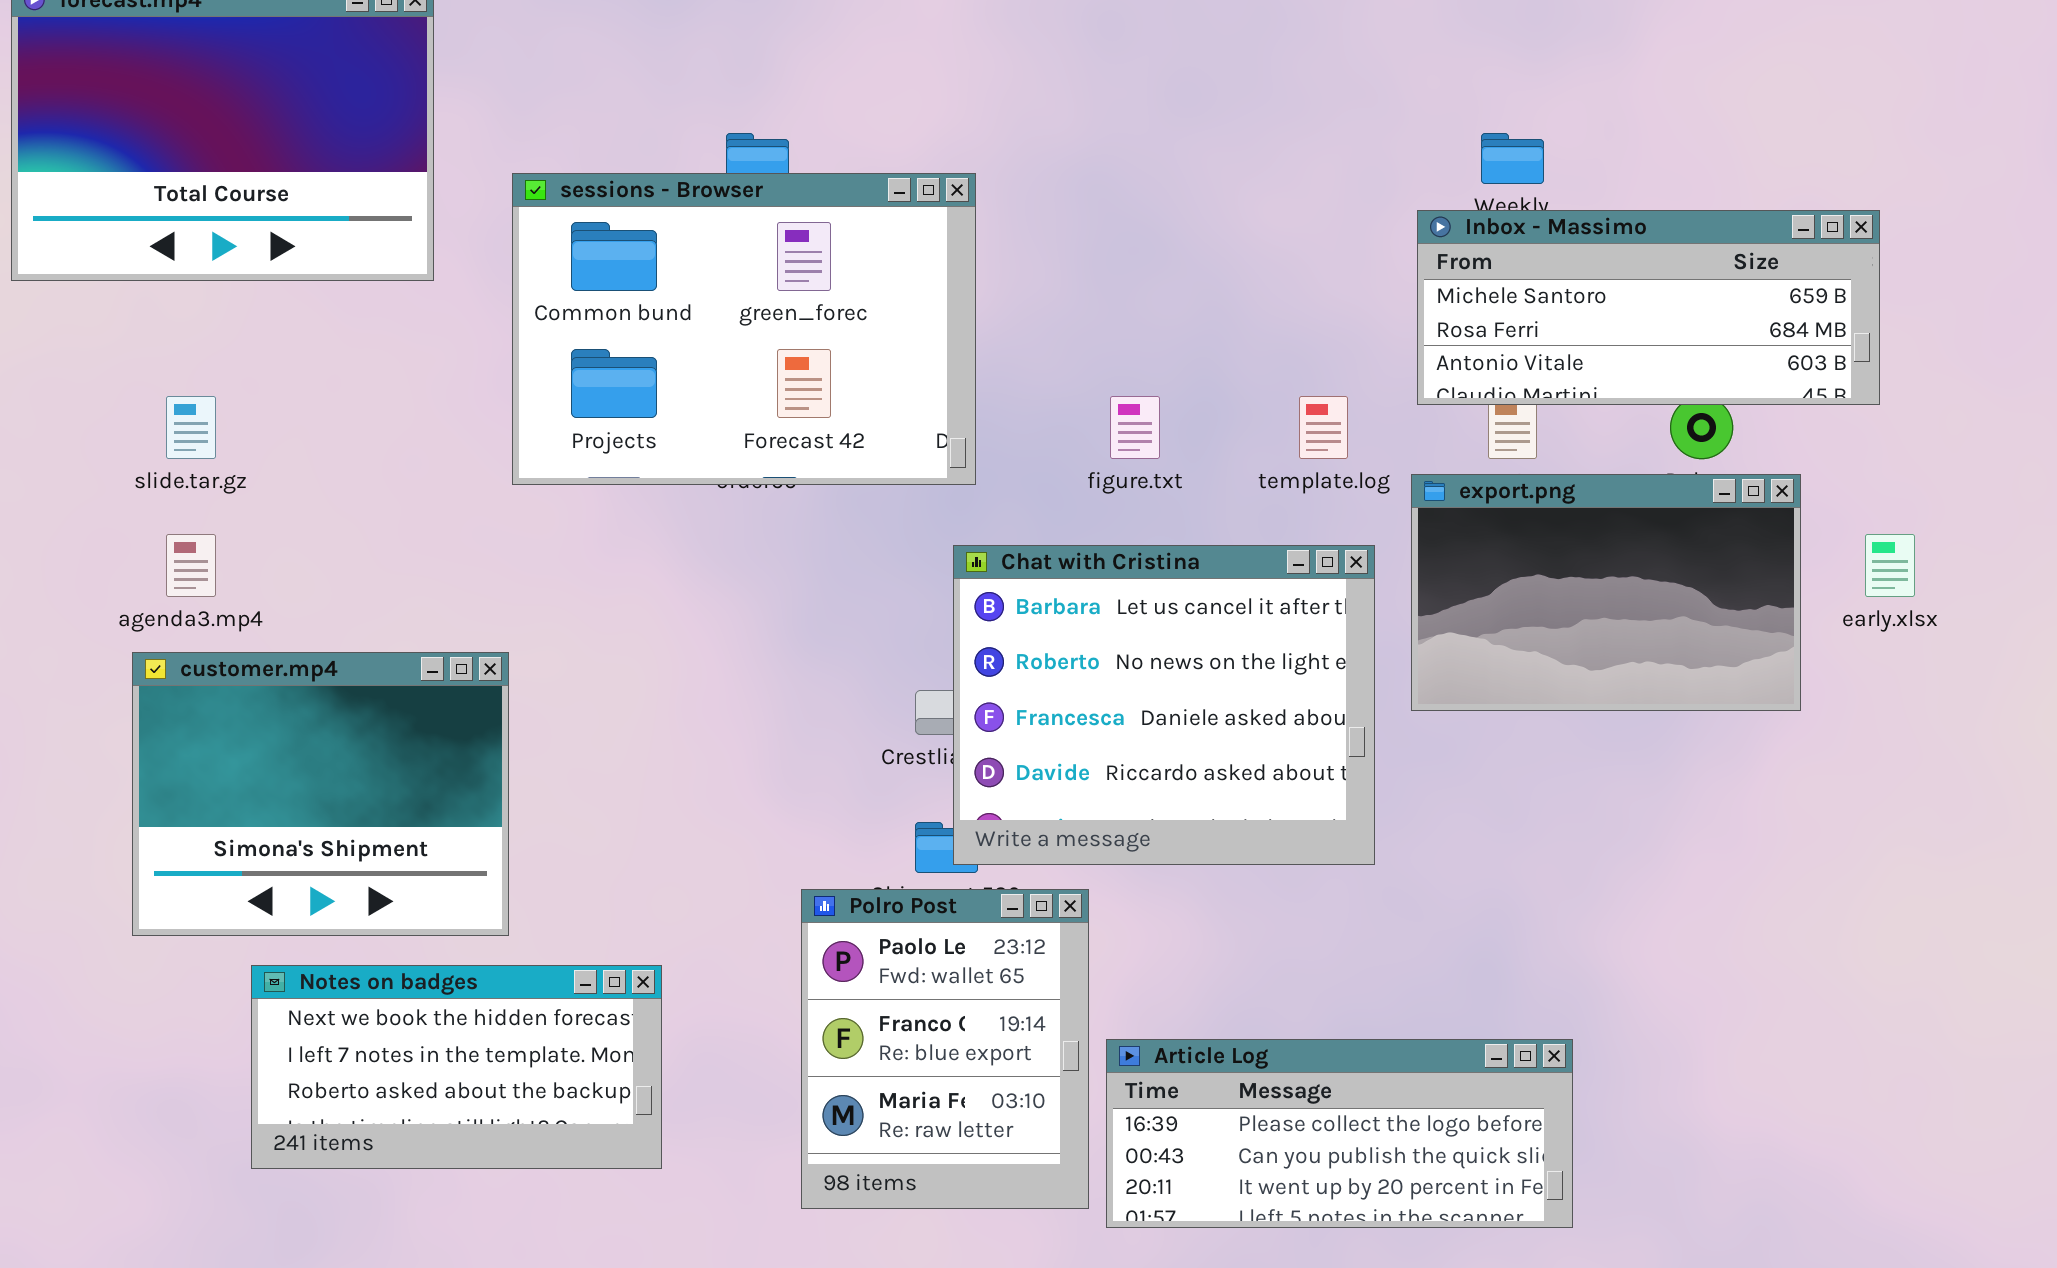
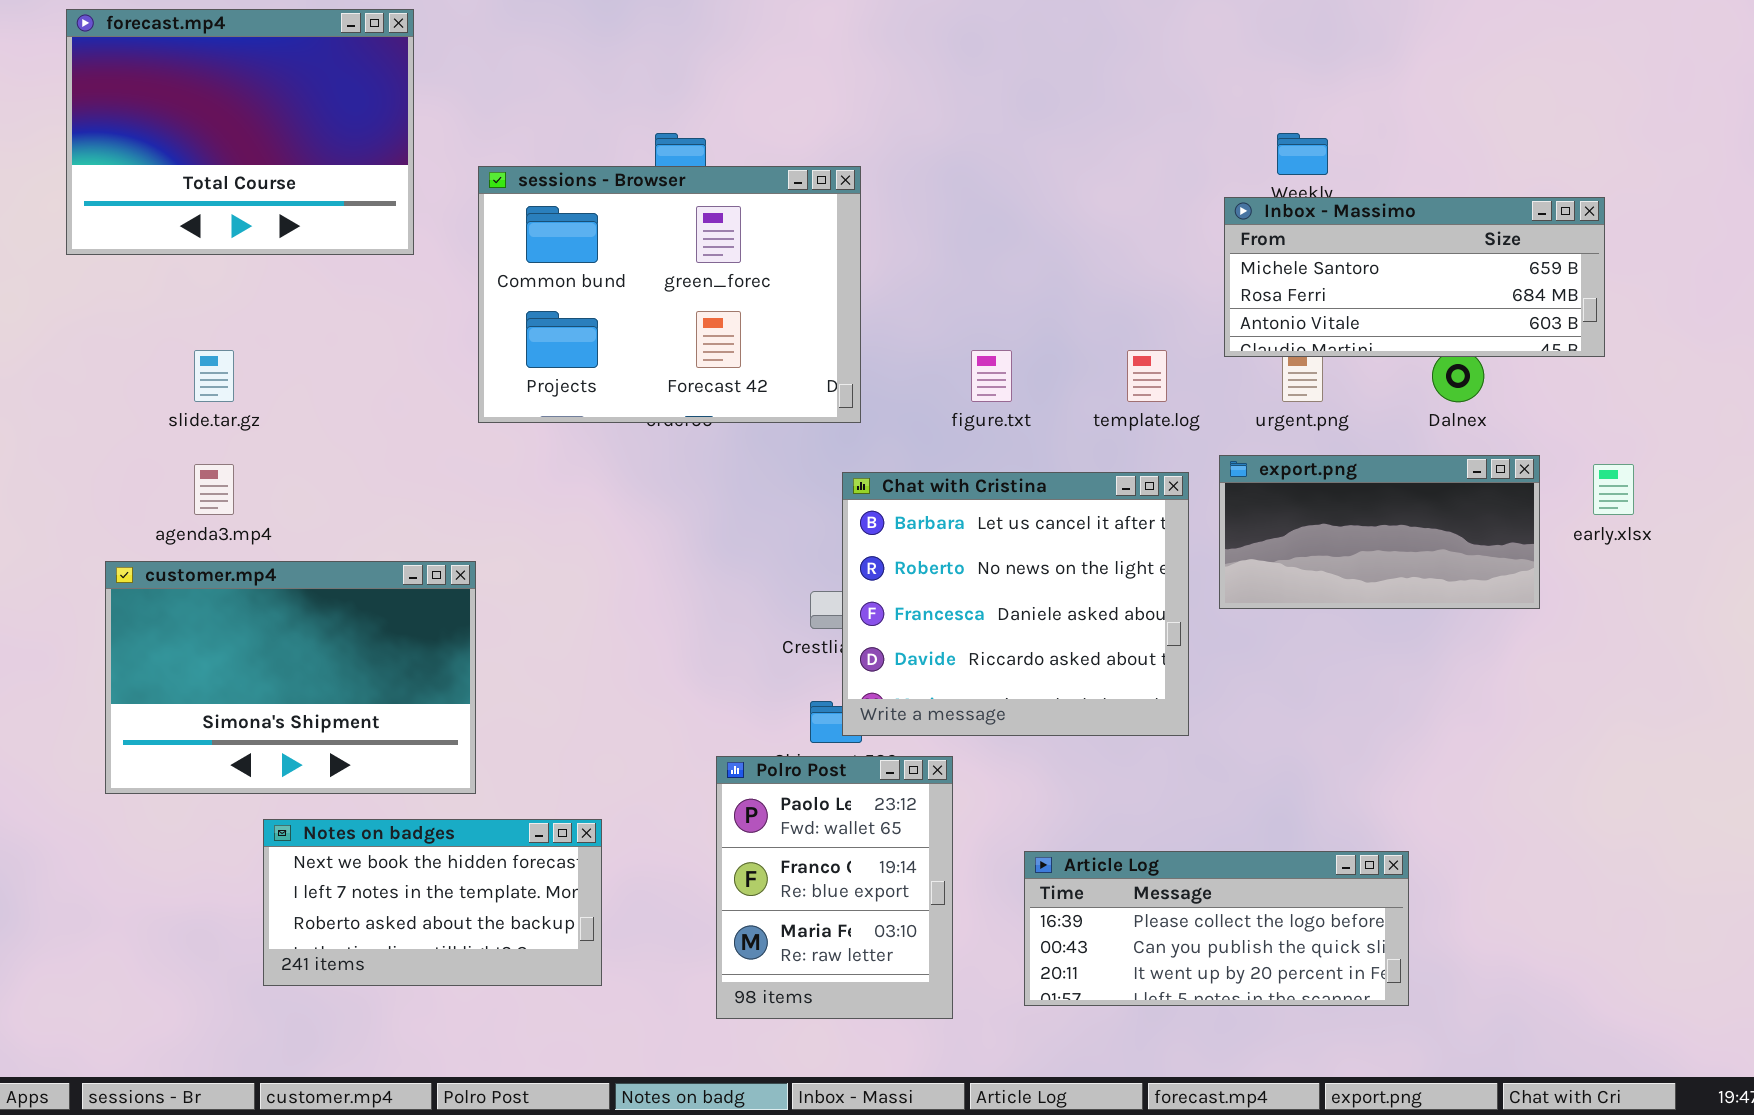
export.png: [1411,474,1801,711] -> [1219,455,1540,609], resized
customer.mp4: [132,652,509,936] -> [105,561,476,794], resized
Article Log: [1106,1039,1573,1228] -> [1024,851,1409,1006], moved

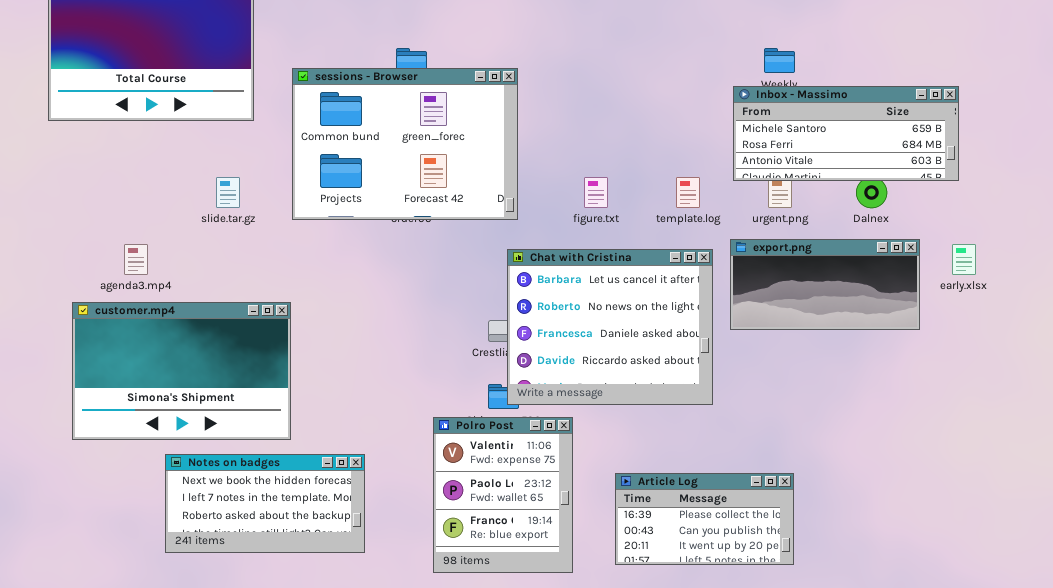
slide.tar.gz: [194,350,234,402] -> [216,177,240,208], moved
Polro Post: [716,756,953,1019] -> [433,417,573,573], scrolled up 1 row
Article Log: [1024,851,1409,1006] -> [615,473,794,565], resized

